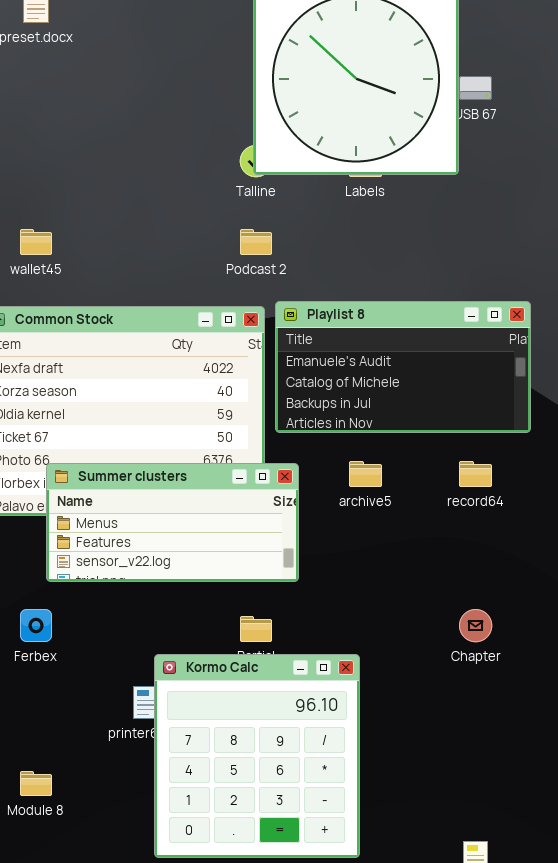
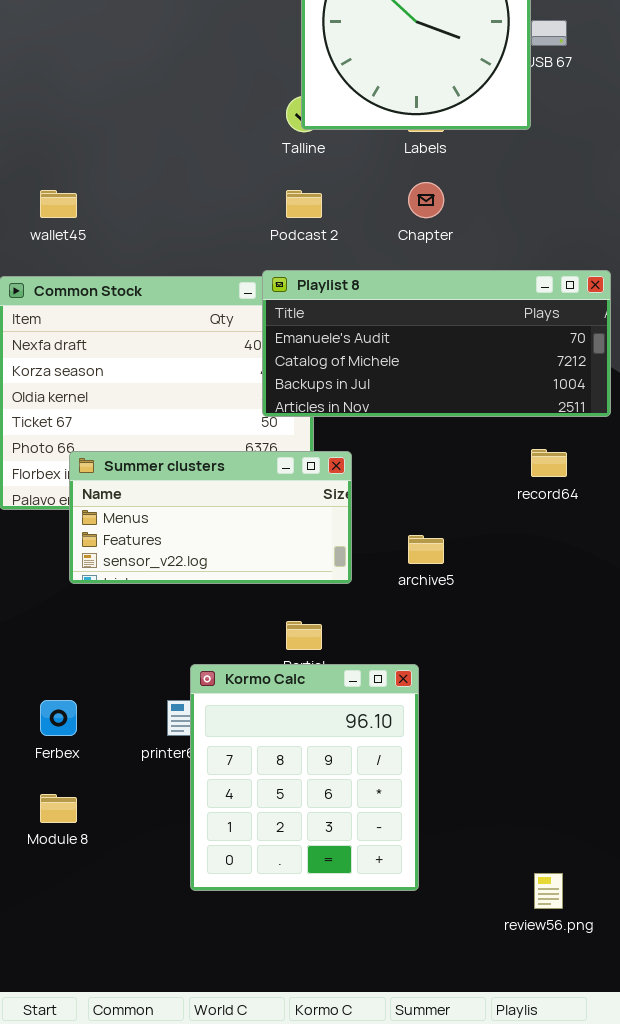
Playlist 8: [275,301,531,433] -> [262,270,611,417], resized
archive5: [349,461,382,487] -> [408,535,444,564], moved
Ferbex: [20,609,52,642] -> [40,700,77,736], moved
Chapter: [459,609,492,642] -> [408,182,444,218], moved

